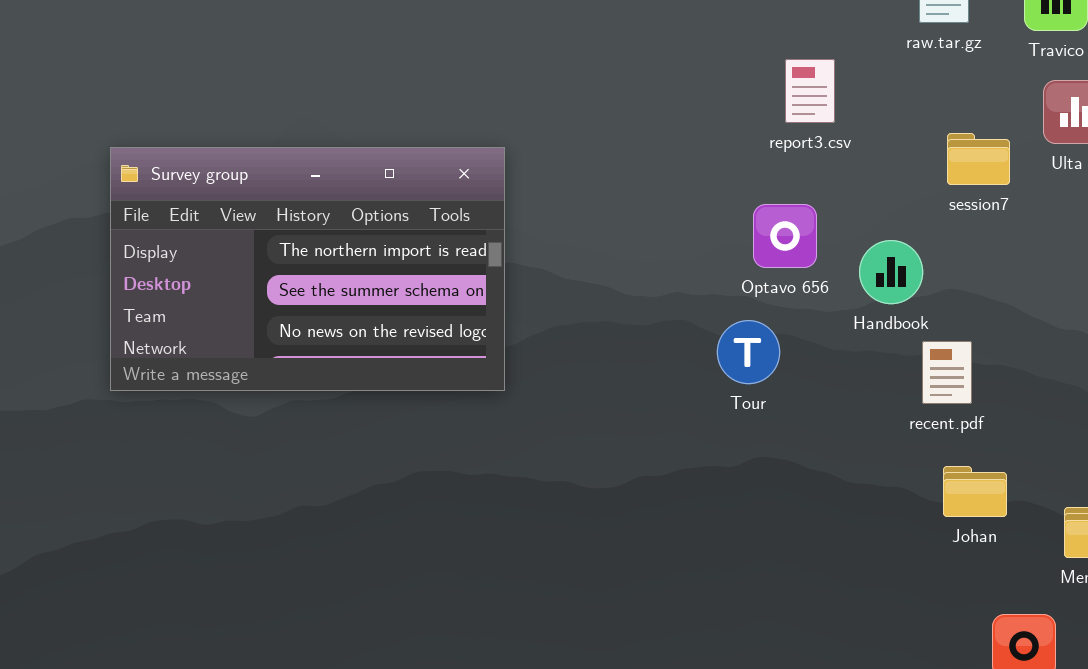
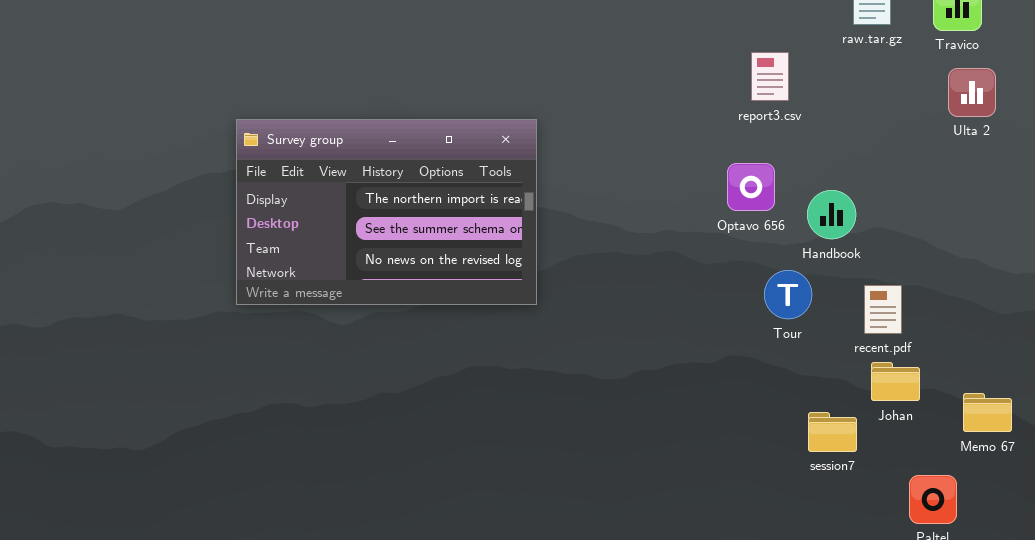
session7: [947,133,1010,185] -> [808,412,857,452], moved
Tour: [717,320,780,384] -> [764,270,812,319], moved
recent.pdf: [922,341,972,404] -> [864,285,902,334], moved

